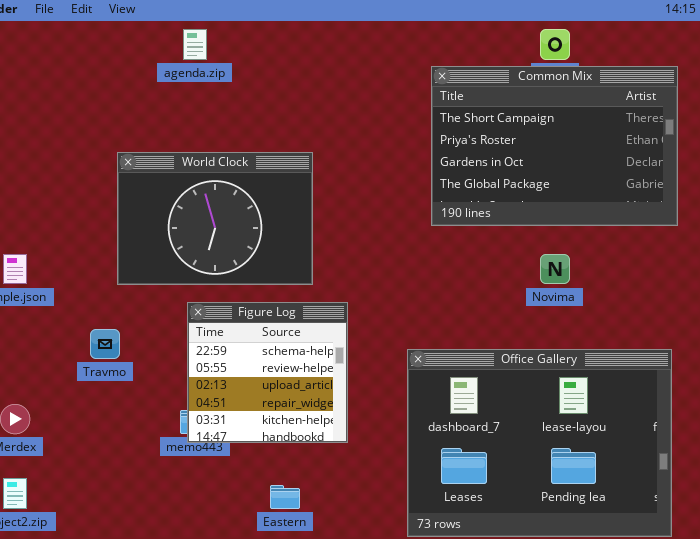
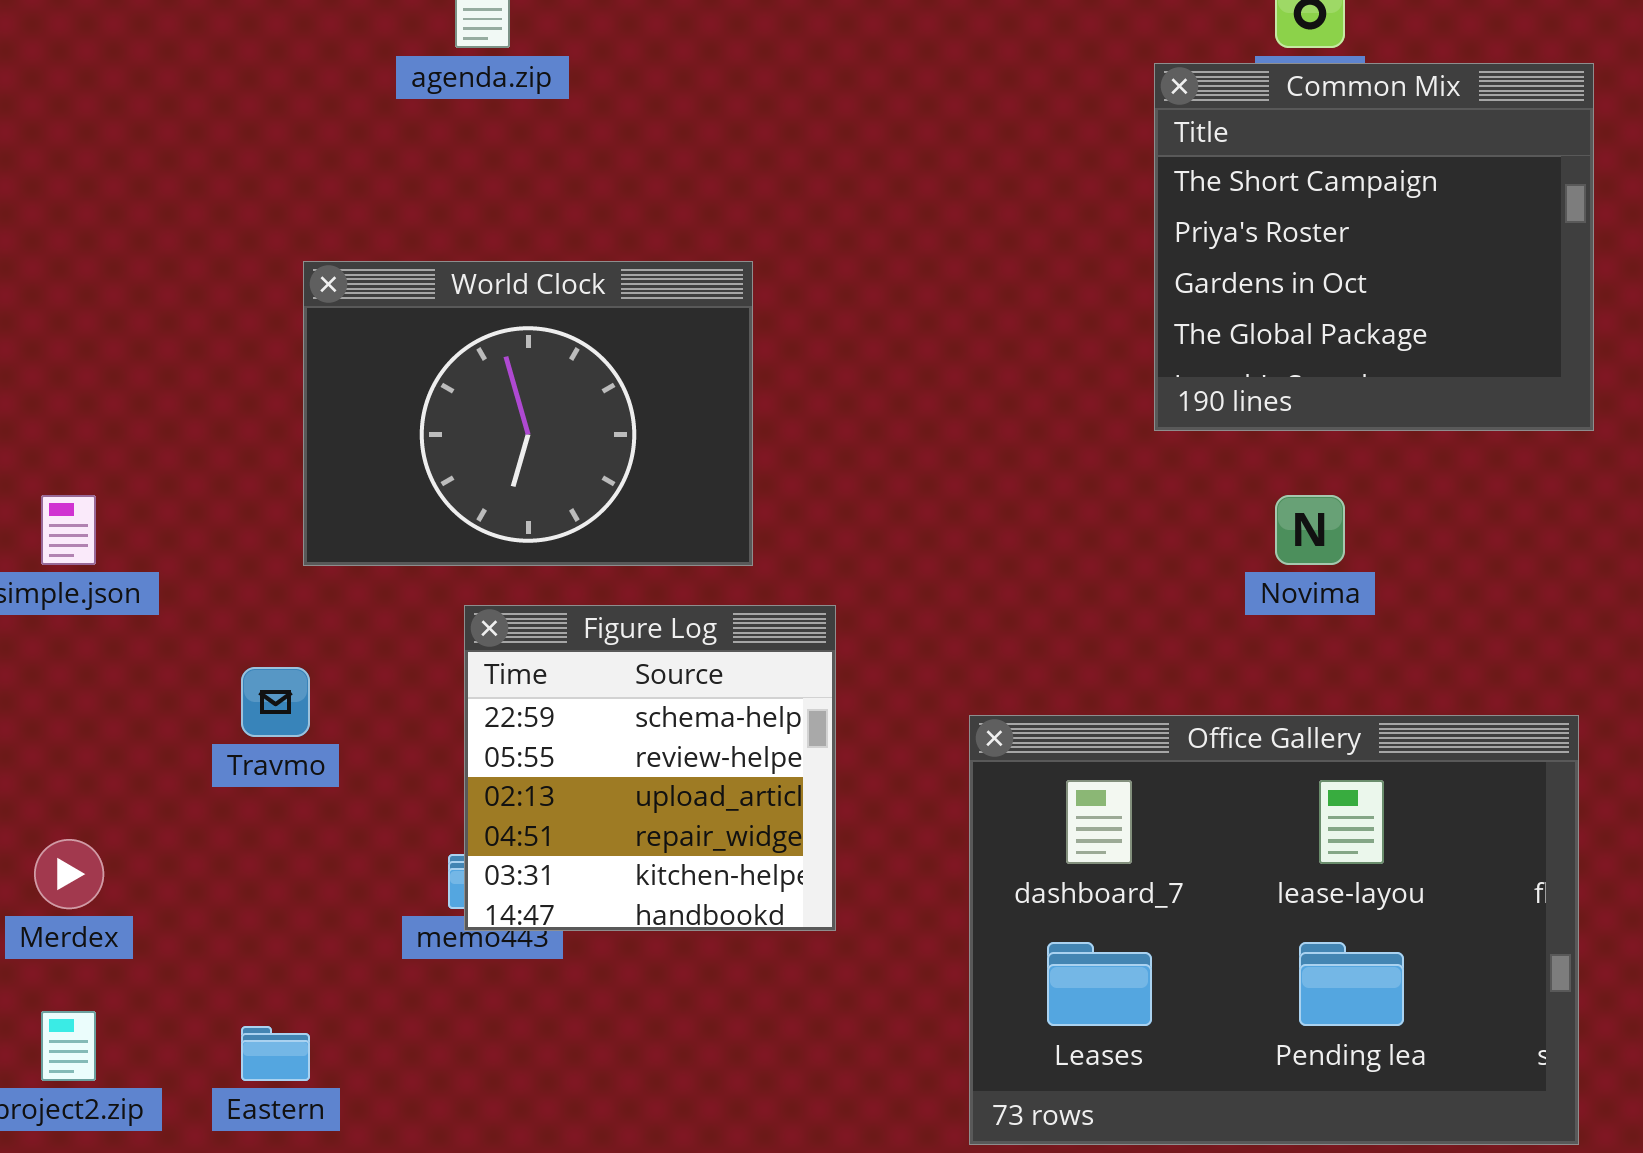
Common Mix: [431,66,678,226] -> [1154,63,1594,431], resized
Eastern: [270,485,300,509] -> [241,1026,310,1081], moved

